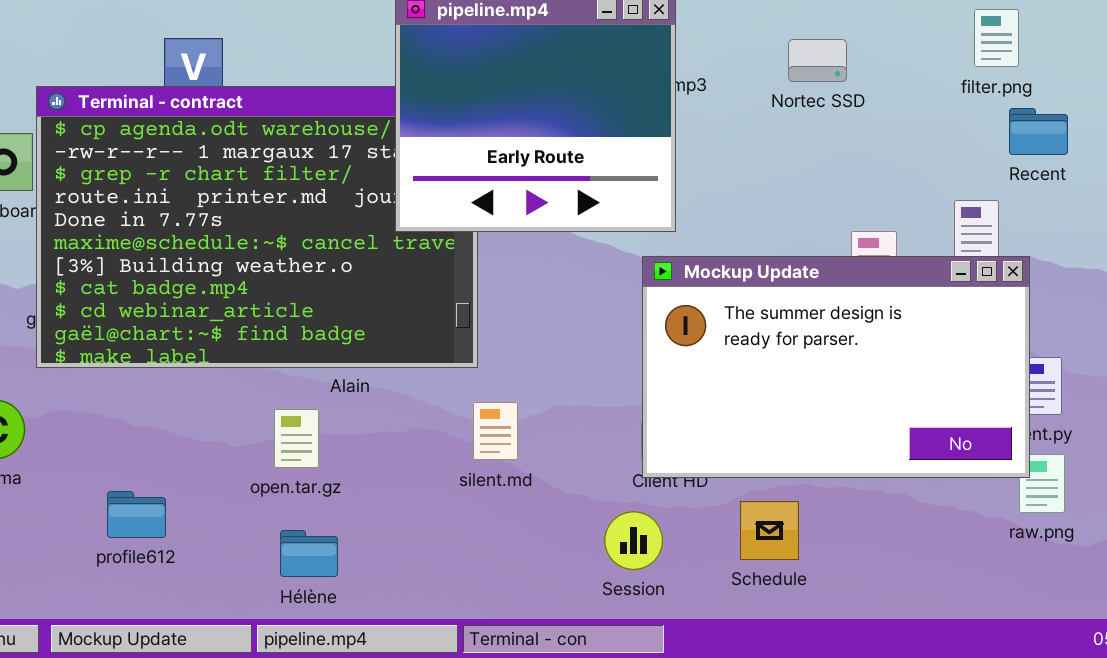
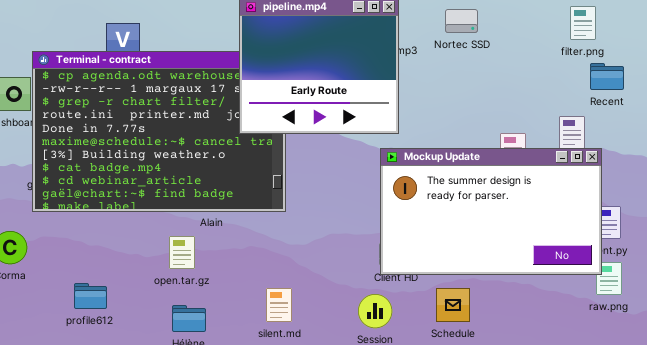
Nortec SSD: [788,39,847,82] -> [445,9,478,33], moved
silent.md: [473,402,518,460] -> [266,288,292,322], moved

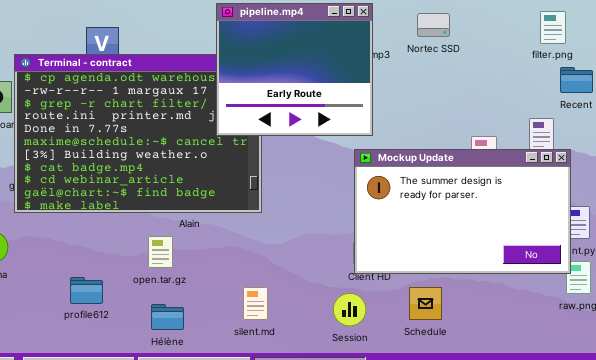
profile612: [74,283,107,309] -> [70,277,103,304], moved

